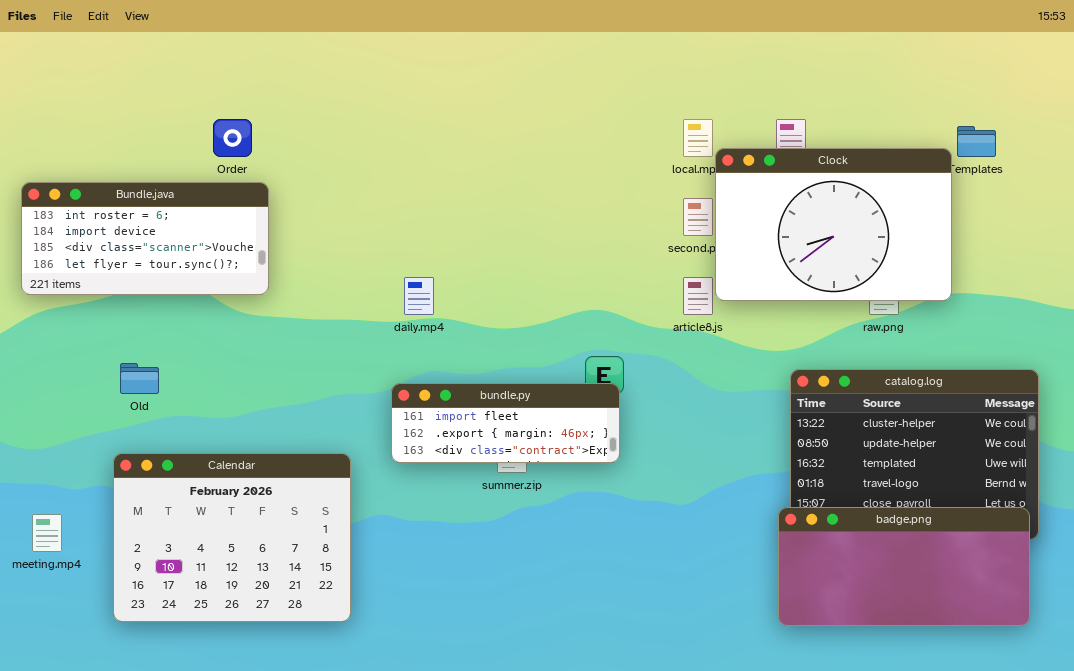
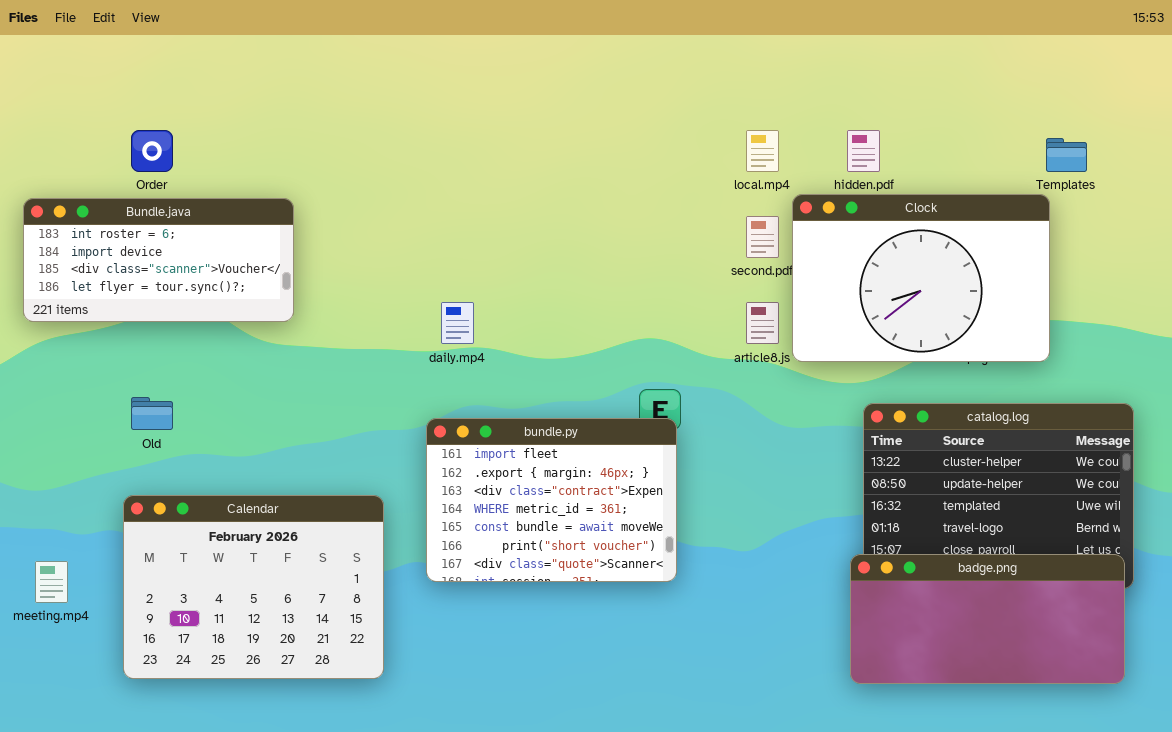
Order: [213,119,252,157] -> [131,130,173,172], moved
Clock: [715,148,952,301] -> [792,194,1050,362], moved
bundle.py: [391,383,620,463] -> [426,418,677,582], resized

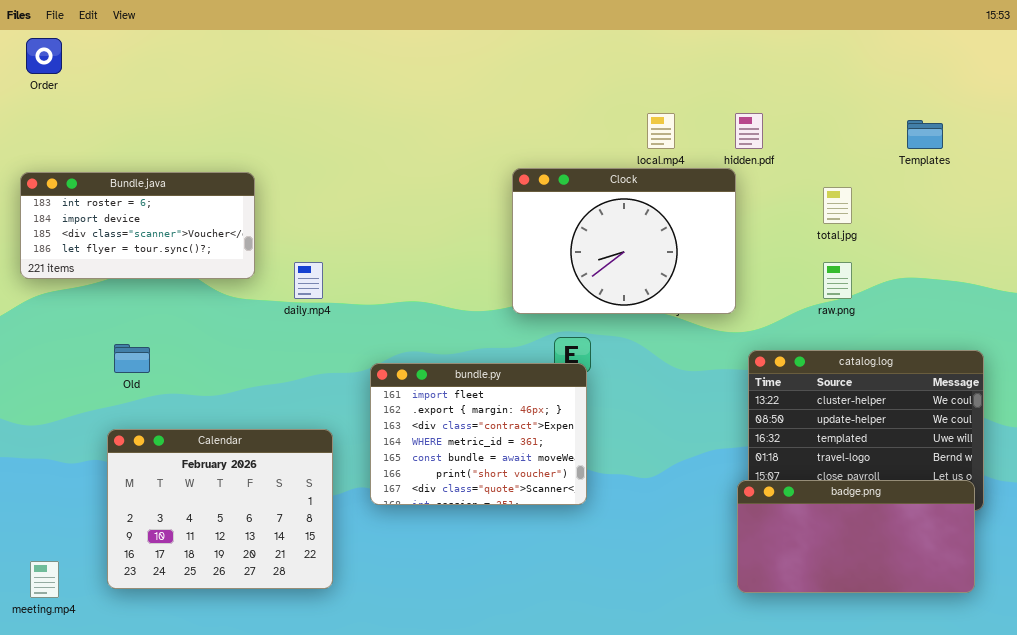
Order: [131,130,173,172] -> [26,38,62,74], moved
Clock: [792,194,1050,362] -> [512,168,736,314], moved
daily.mp4: [441,302,474,344] -> [294,262,323,299], moved
meeting.mp4: [35,561,68,603] -> [30,561,59,598], moved

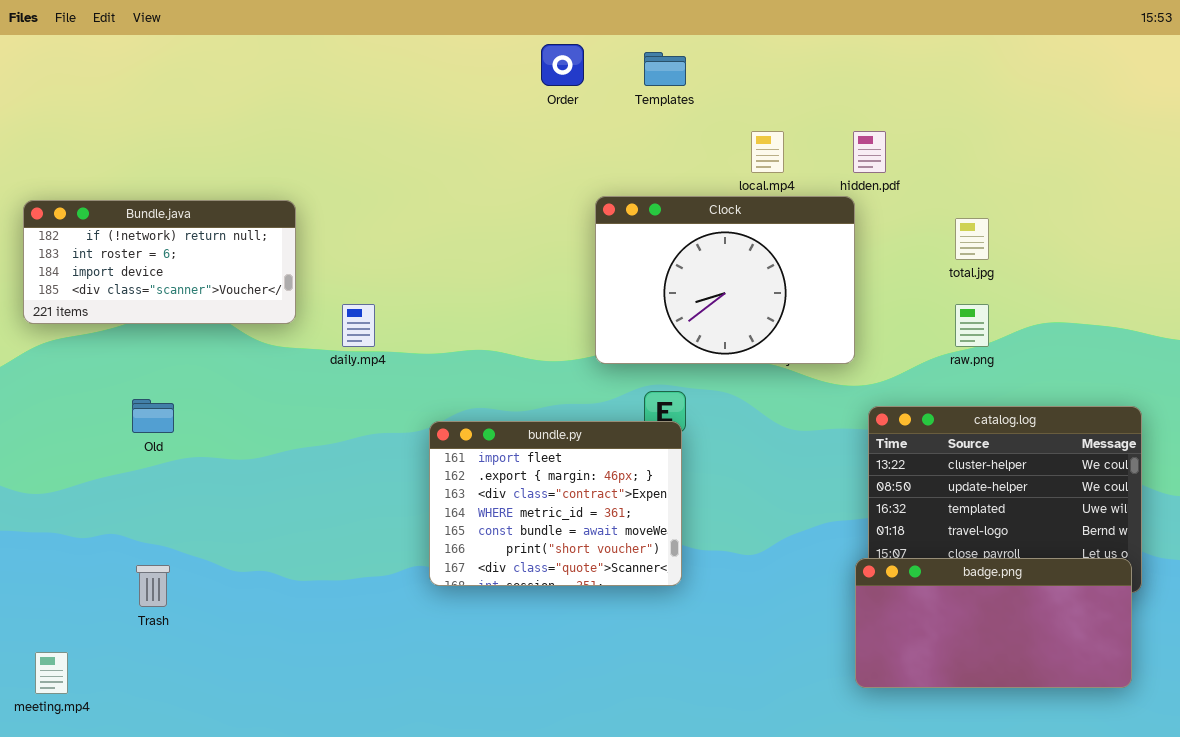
Order: [26,38,62,74] -> [541,44,584,86], moved
Templates: [907,120,943,149] -> [644,52,686,86], moved
Bundle.java: [20,172,255,279] -> [23,200,296,324], scrolled up 1 row
Calendar: [107,429,333,589] -> none, closed

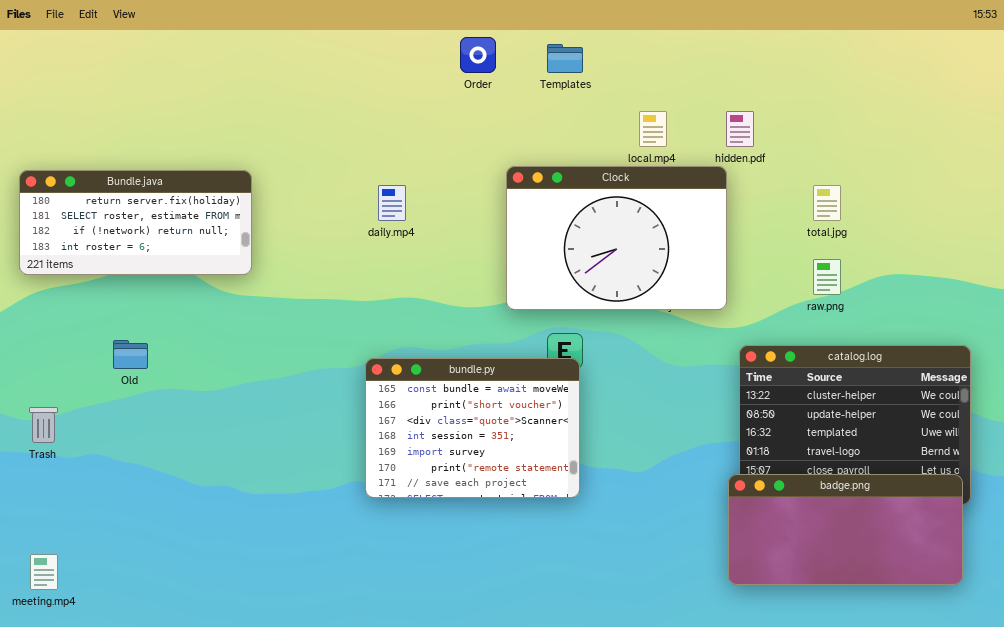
Bundle.java: [23,200,296,324] -> [19,170,252,275], scrolled up 2 rows
daily.mp4: [342,304,375,347] -> [378,185,406,221], moved
bundle.py: [429,421,682,586] -> [365,358,580,498], scrolled down 4 rows
Trash: [136,565,170,607] -> [29,407,58,443], moved

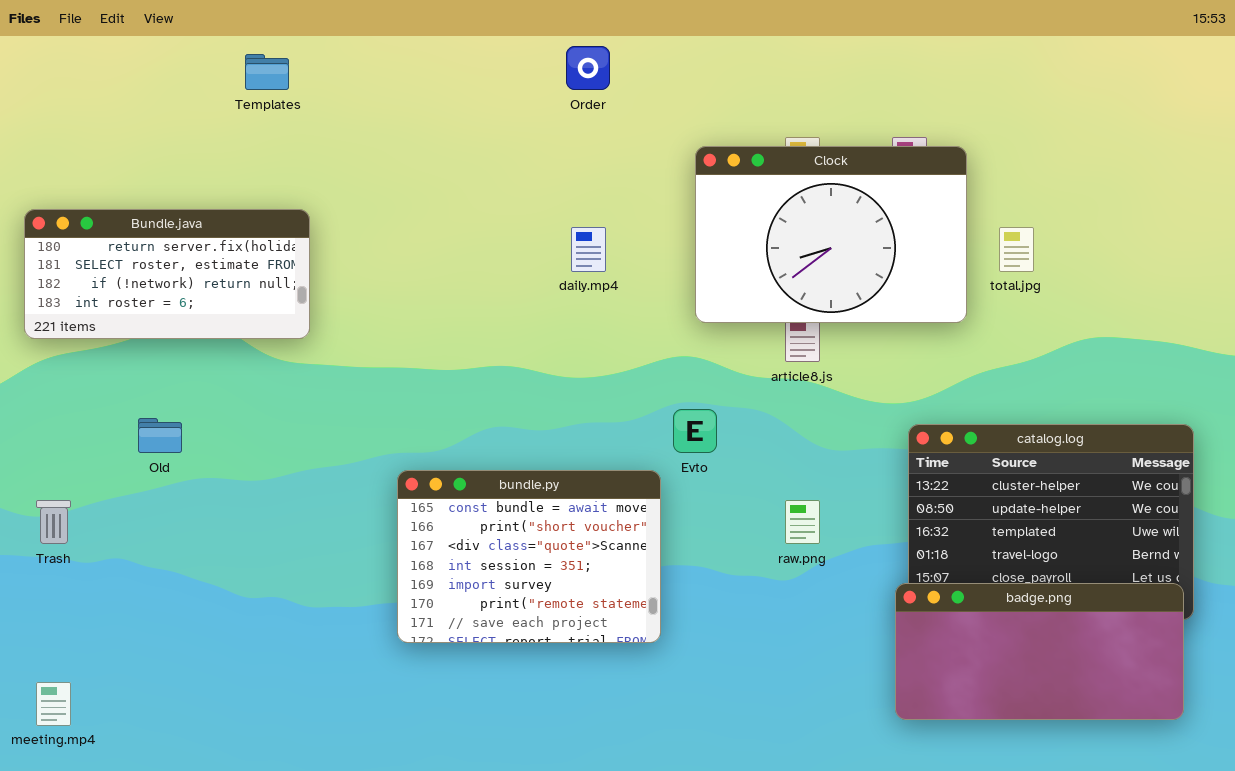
Templates: [547,44,583,73] -> [245,54,289,90], moved
Clock: [506,166,727,310] -> [695,146,967,323], moved
daily.mp4: [378,185,406,221] -> [571,227,606,272], moved
raw.png: [813,259,841,295] -> [785,500,820,544], moved
bundle.py: [365,358,580,498] -> [397,470,661,643], moved

